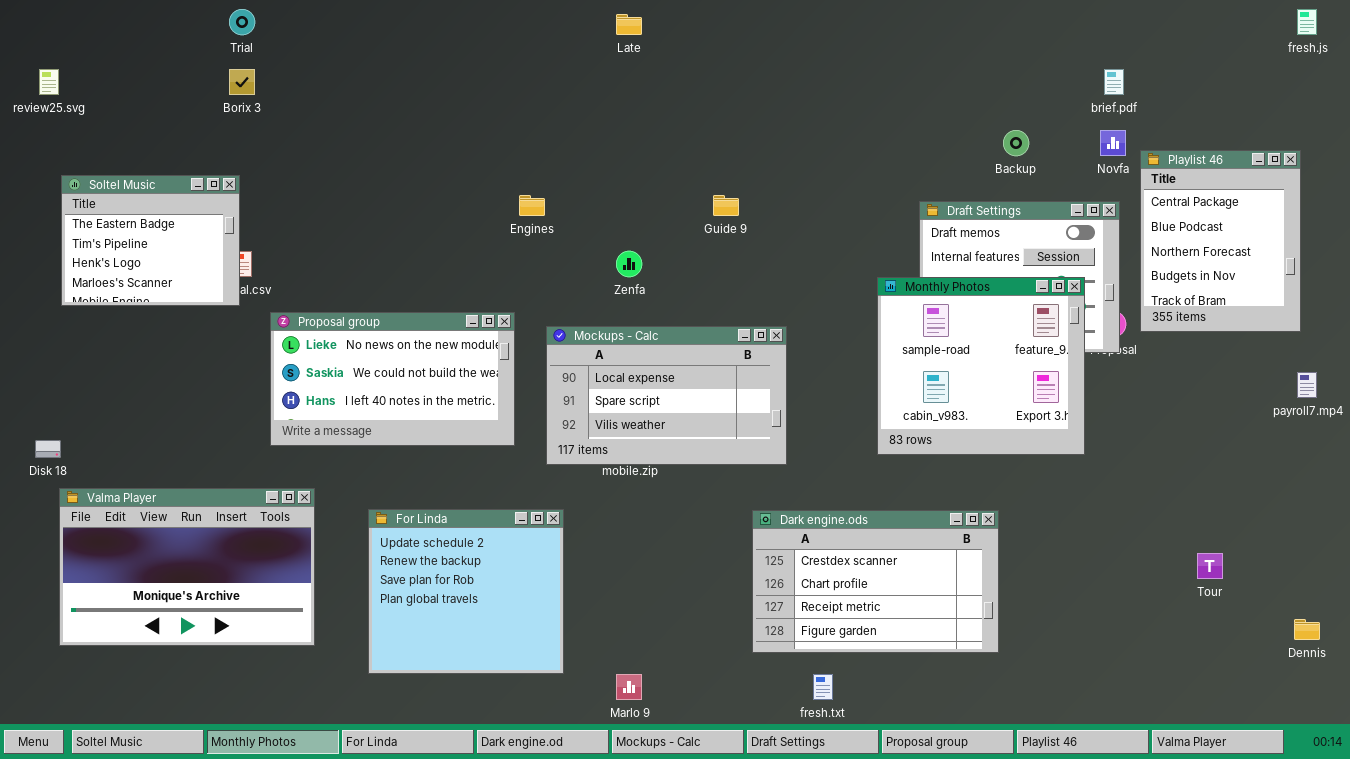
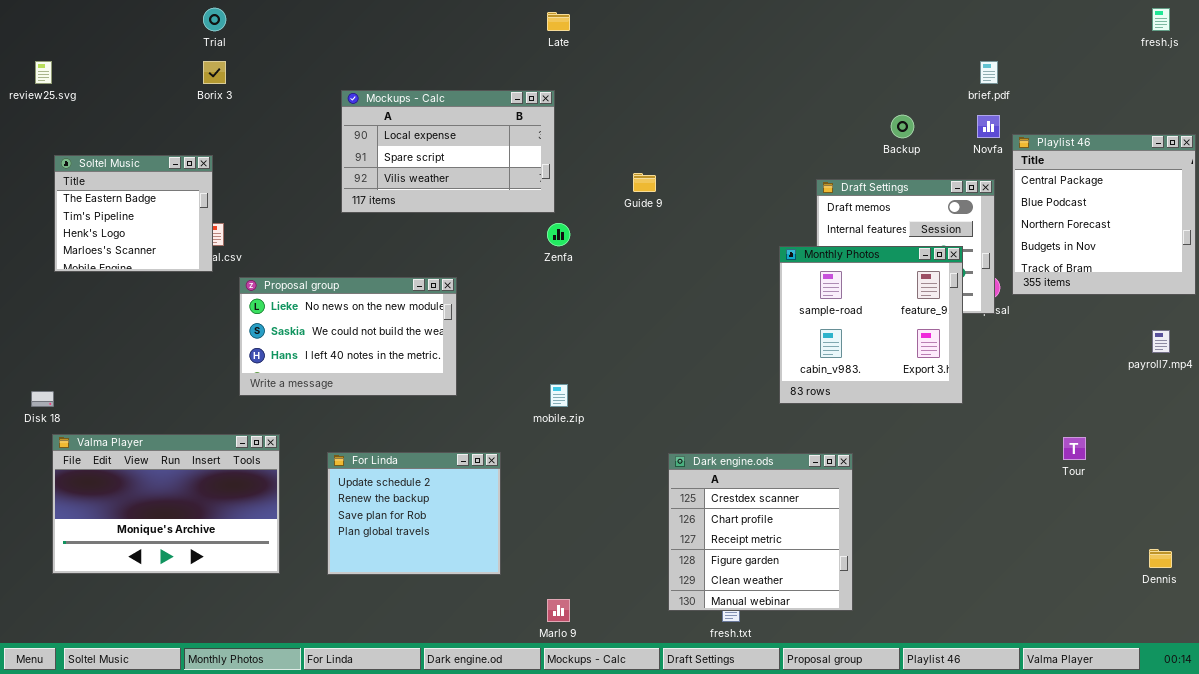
Playlist 46: [1140,150,1301,332] -> [1012,134,1196,295], resized
Mockups - Calc: [546,326,787,465] -> [341,90,555,213], moved
For Linda: [368,509,564,674] -> [327,452,501,575], resized
Dark engine.ods: [752,510,999,653] -> [668,453,853,611], resized
Tour: [1197,553,1223,579] -> [1063,437,1086,460], moved

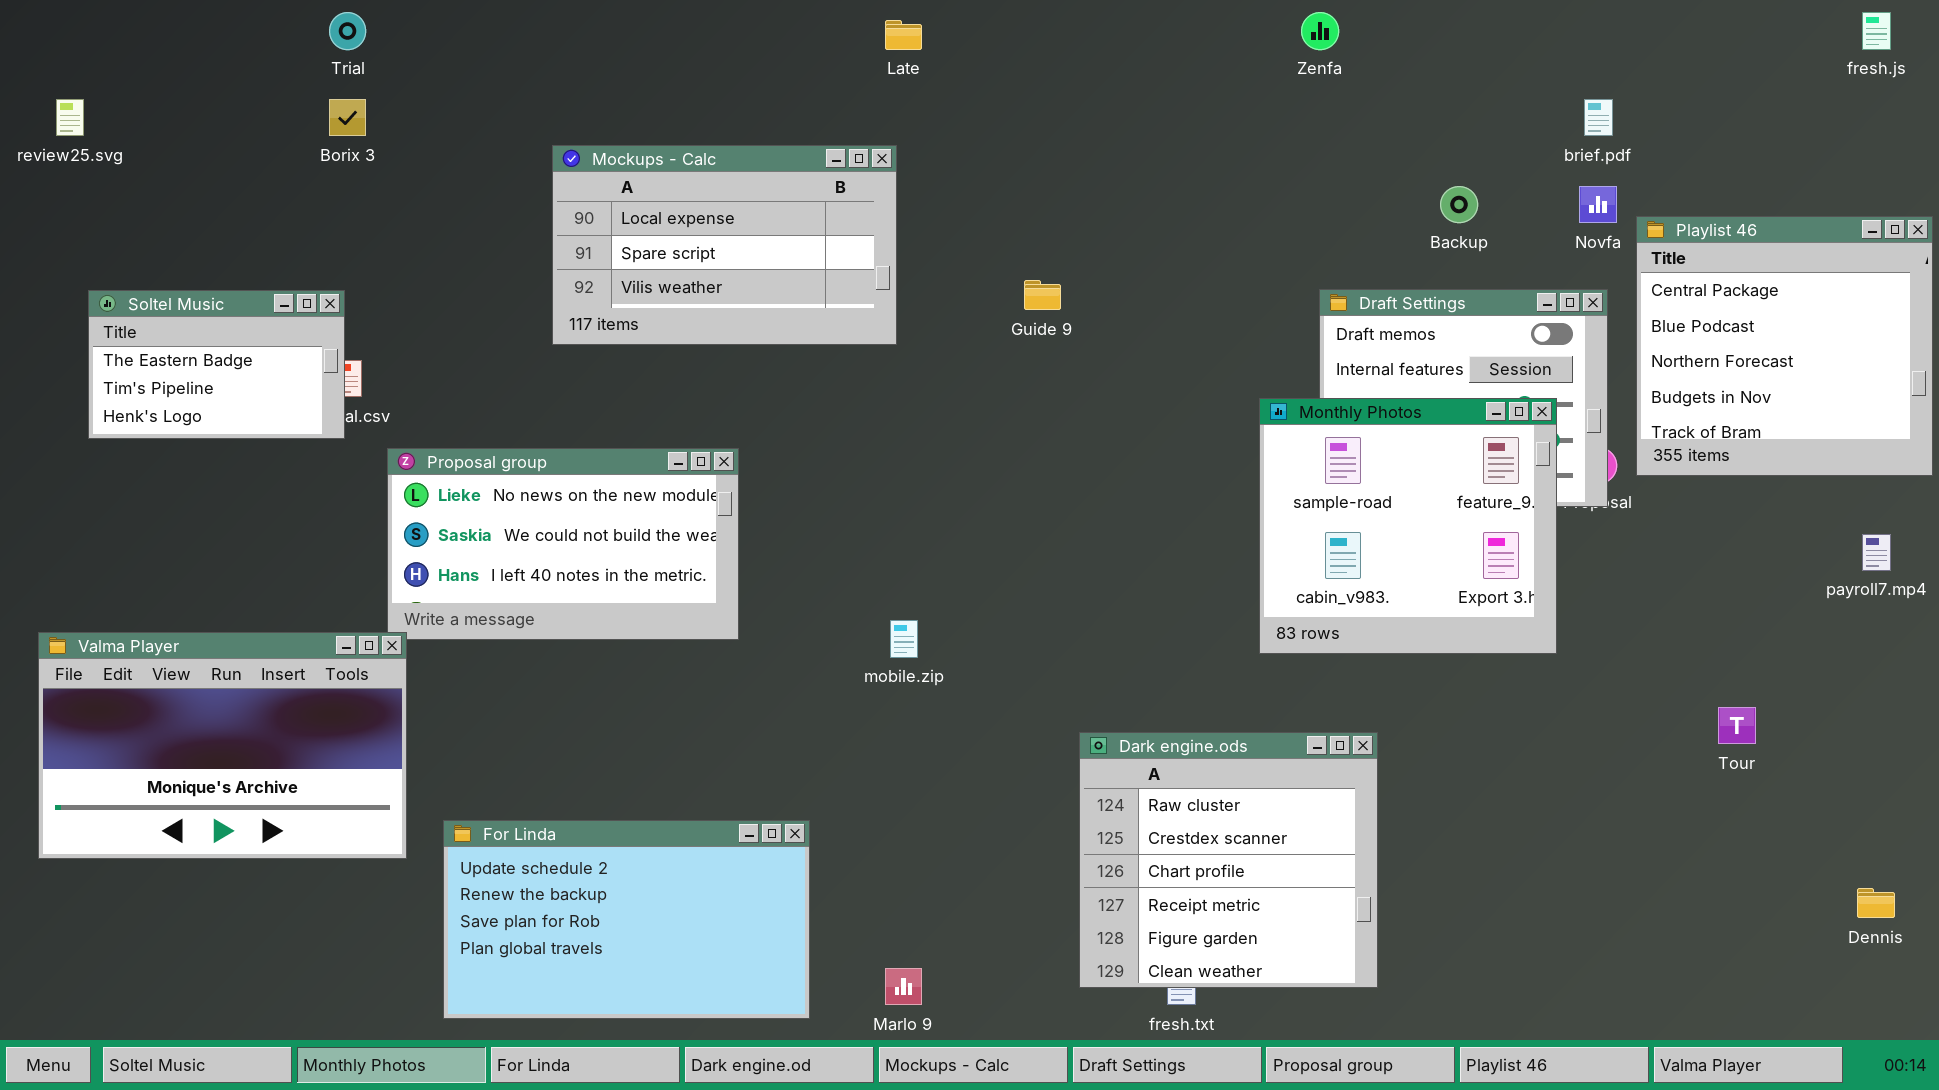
Soltel Music: [54,155,213,272] -> [88,290,345,439], resized
Zenfa: [547,223,570,246] -> [1301,12,1339,50], moved
Valma Player: [52,434,280,574] -> [38,632,407,859], moved
For Linda: [327,452,501,575] -> [443,820,810,1019], moved, resized
Dark engine.ods: [668,453,853,611] -> [1079,732,1378,988], scrolled up 1 row

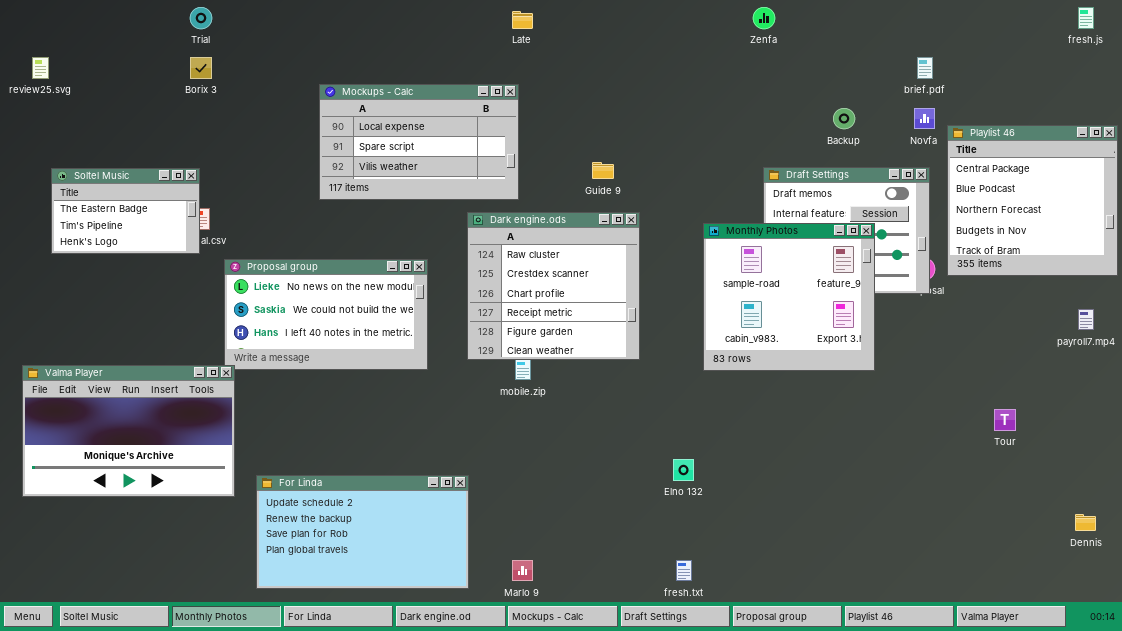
Monthly Photos: [1259,398,1557,654] -> [703,223,875,371], moved
Dark engine.ods: [1079,732,1378,988] -> [467,212,640,360], moved

